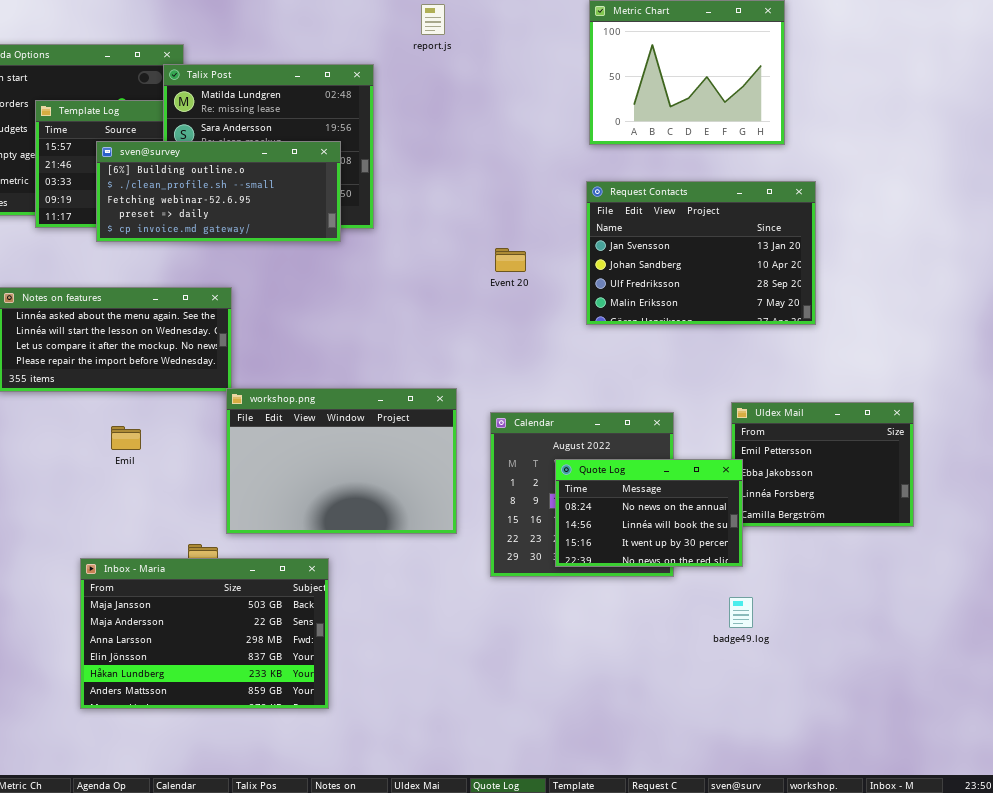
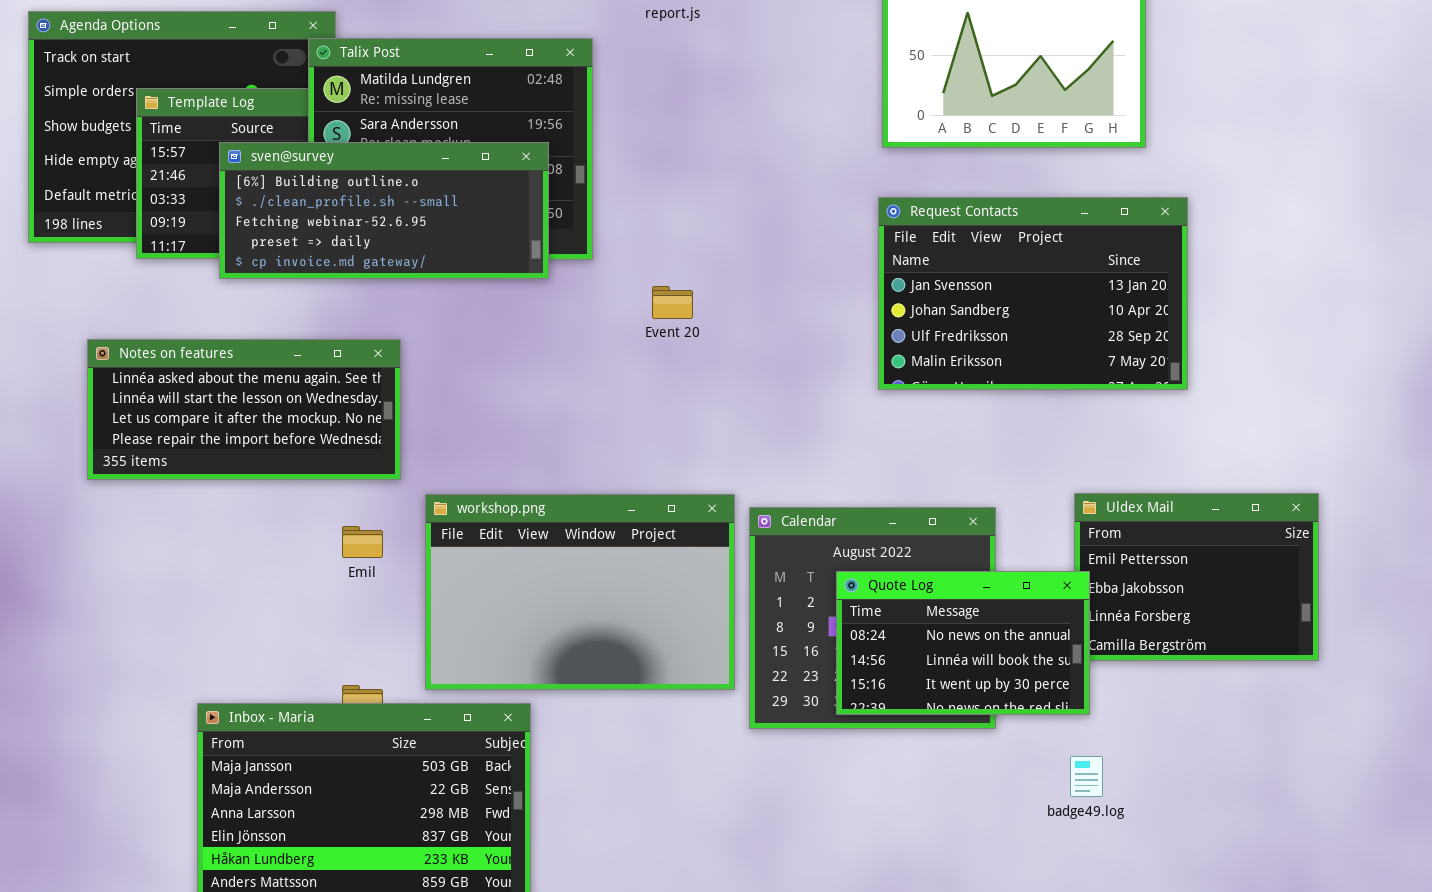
Event 20: [495,248,526,272] -> [652,286,693,319], moved
workshop.png: [226,388,457,534] -> [425,494,735,690], moved
Emil: [111,426,141,450] -> [342,526,383,558], moved

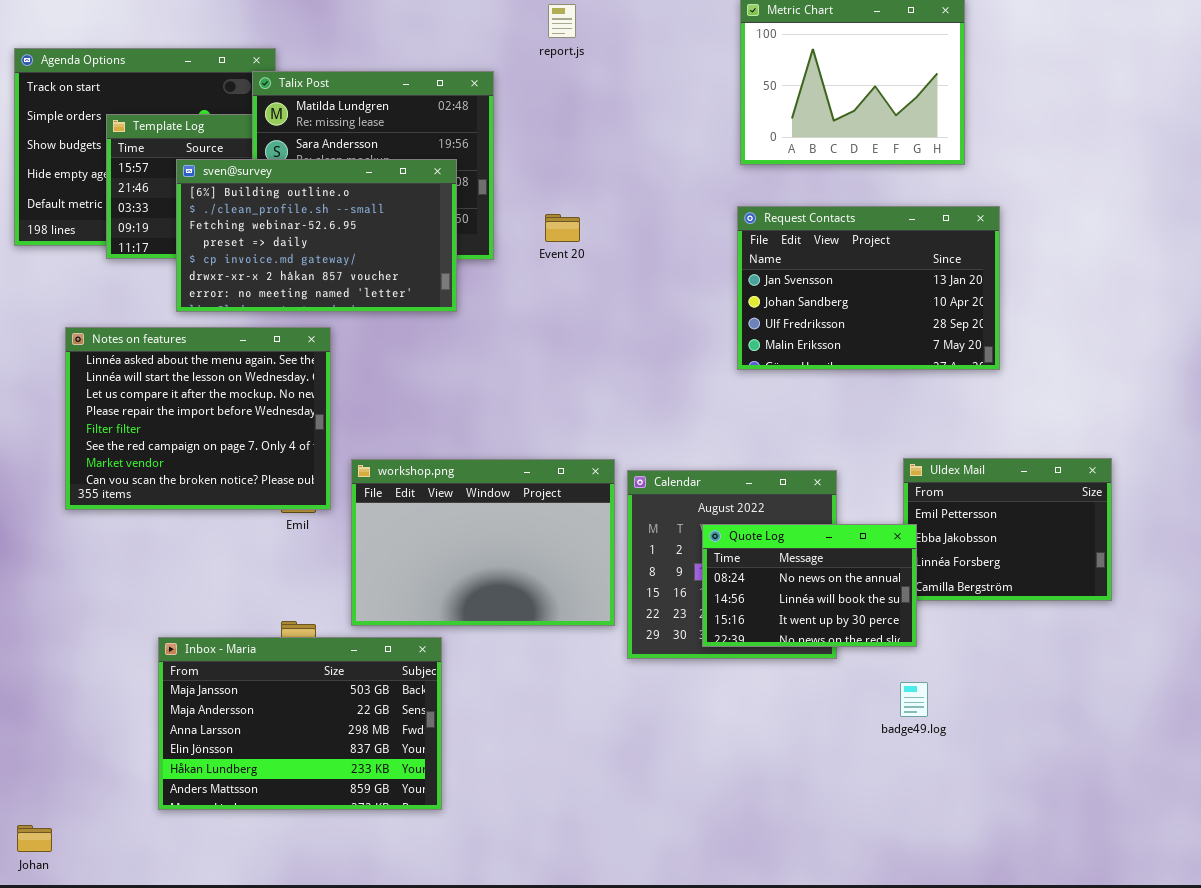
sven@survey: [219,142,549,279] -> [176,159,457,312], resized
Event 20: [652,286,693,319] -> [545,214,580,242], moved
Notes on features: [87,339,401,480] -> [65,327,331,510], resized

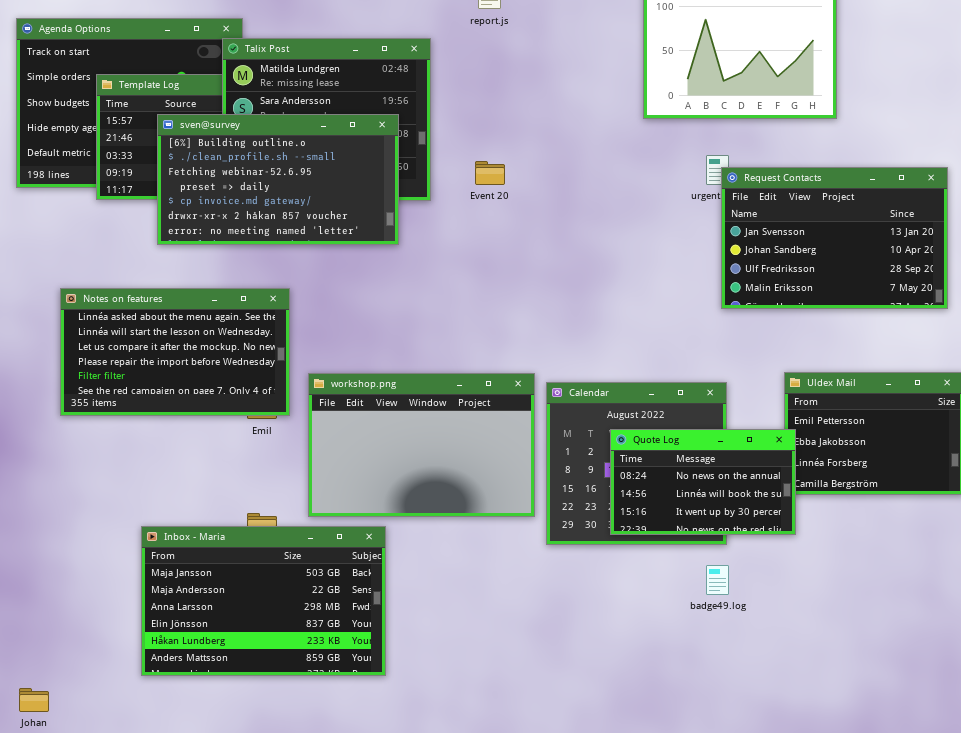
Request Contacts: [737,206,1000,370] -> [721,167,948,309], moved
Notes on features: [65,327,331,510] -> [60,288,290,416], resized
badge49.log: [900,682,928,717] -> [706,565,729,595], moved

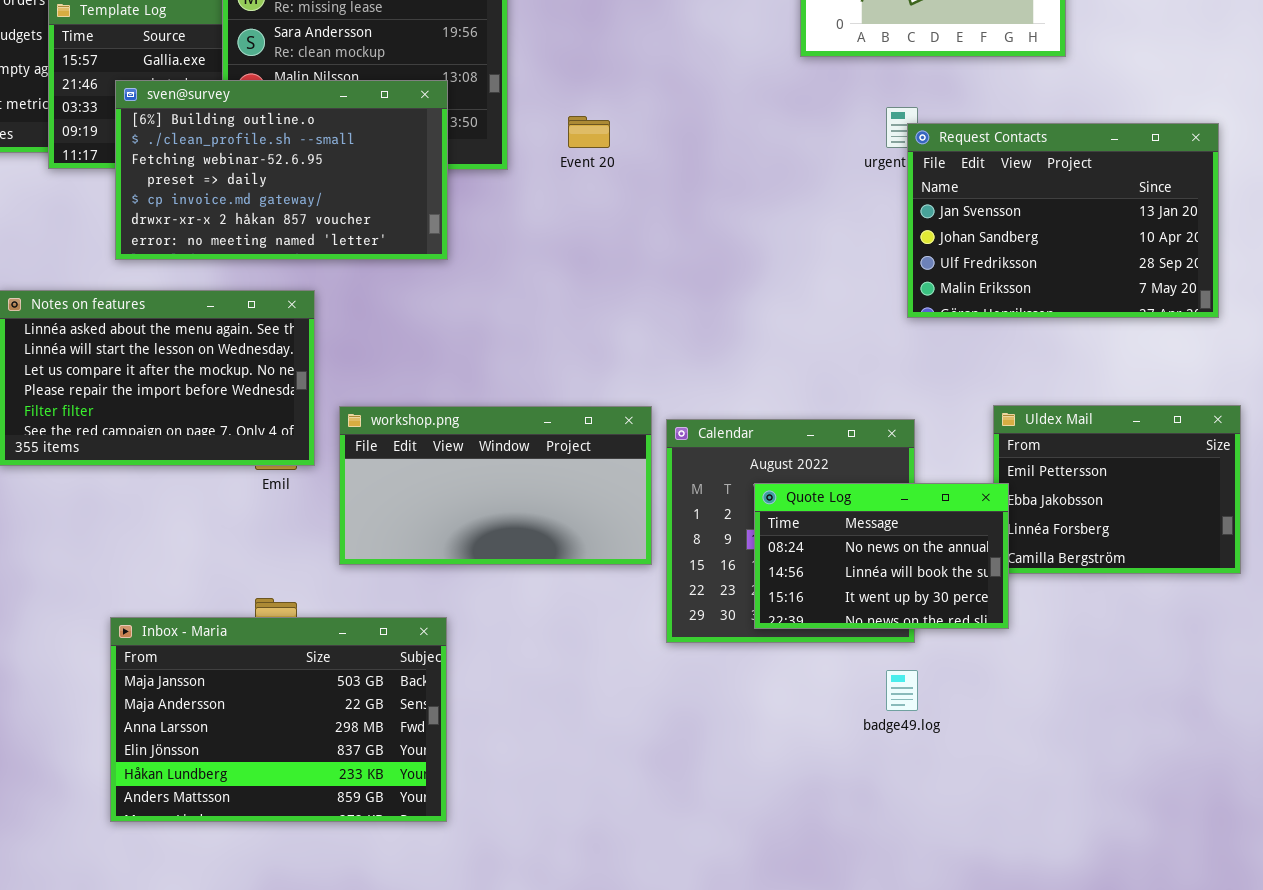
sven@survey: [157,114,399,245] -> [115,80,448,260], moved
workshop.png: [308,373,535,517] -> [339,406,652,565], resized

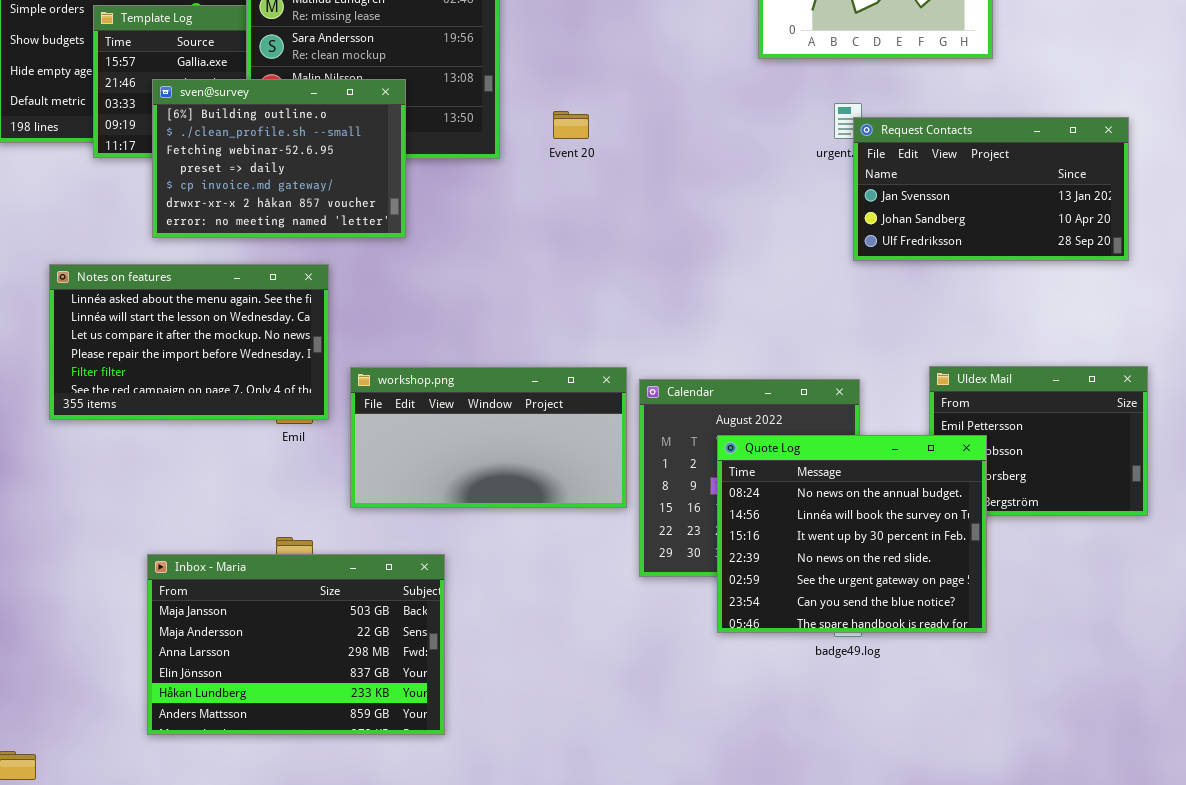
sven@survey: [115,80,448,260] -> [152,79,406,238], resized
Request Contacts: [907,123,1219,318] -> [853,117,1129,261], resized
Quote Log: [754,483,1009,629] -> [717,435,987,633], resized

